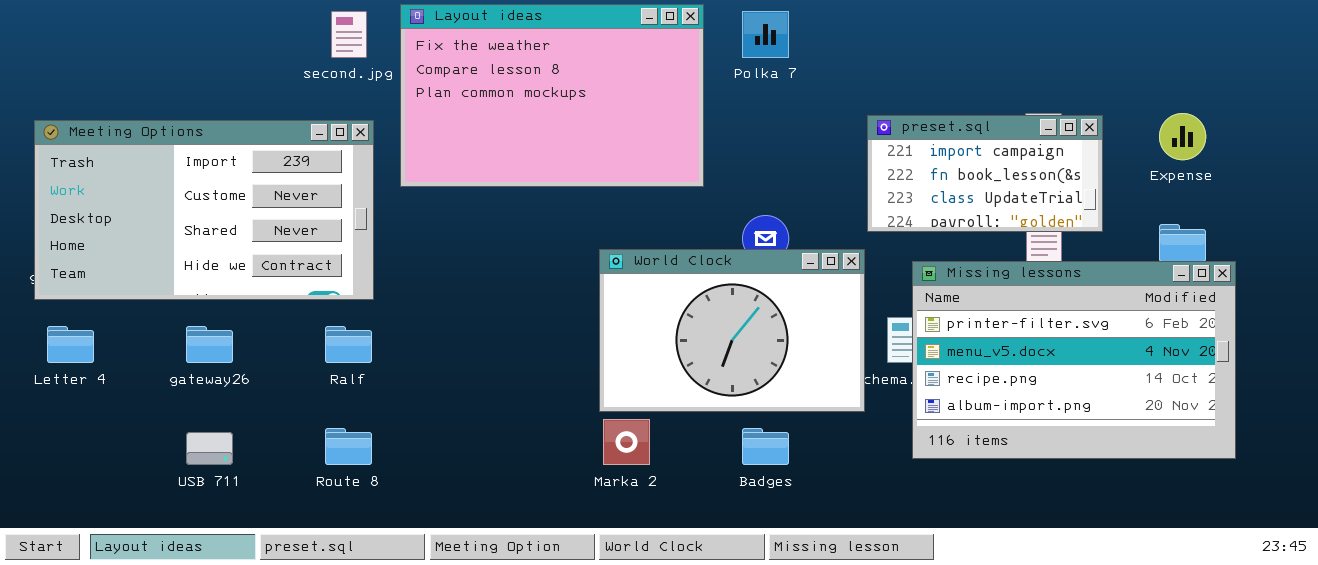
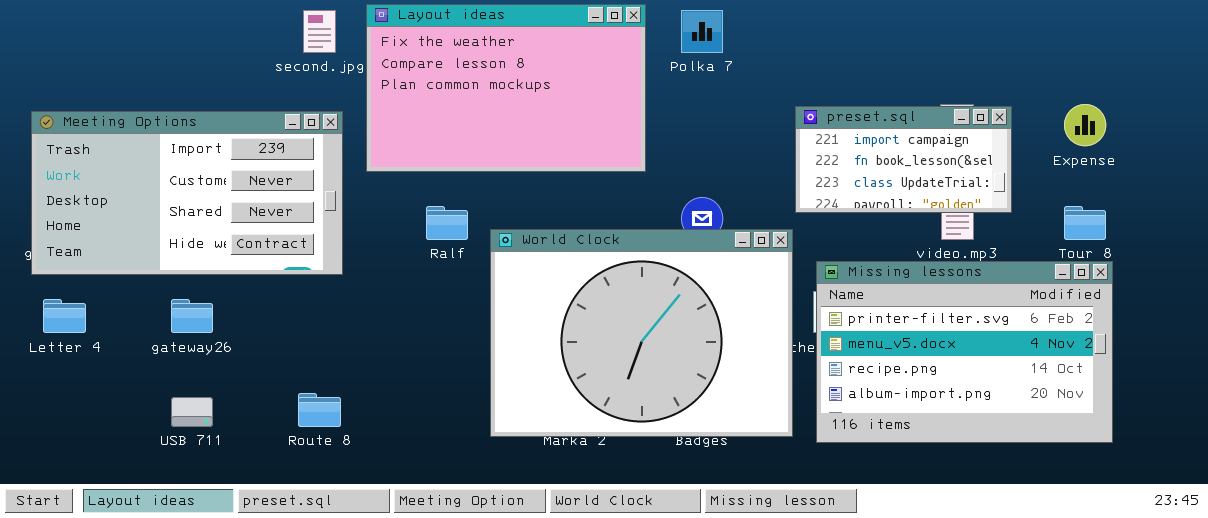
World Clock: [599,249,865,412] -> [490,229,793,437], resized
Missing lessons: [912,261,1236,459] -> [816,261,1113,443], moved
Ralf: [325,326,372,363] -> [426,206,468,240], moved

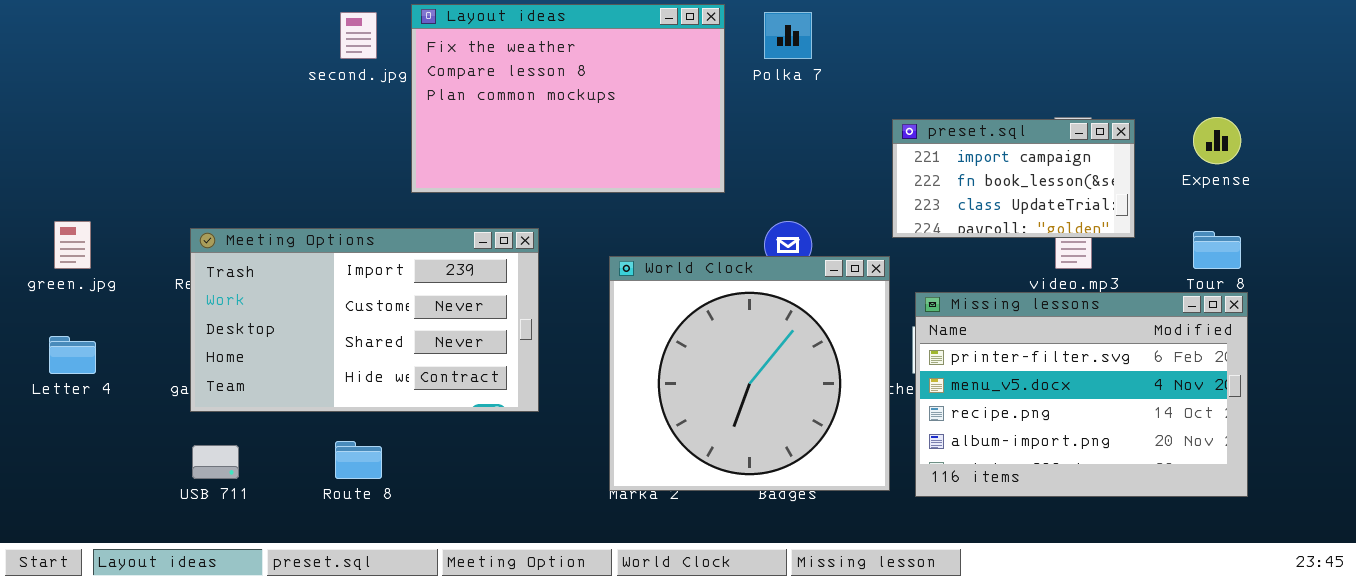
Meeting Options: [31,111,343,275] -> [190,228,539,412], moved
World Clock: [490,229,793,437] -> [609,256,890,491], resized

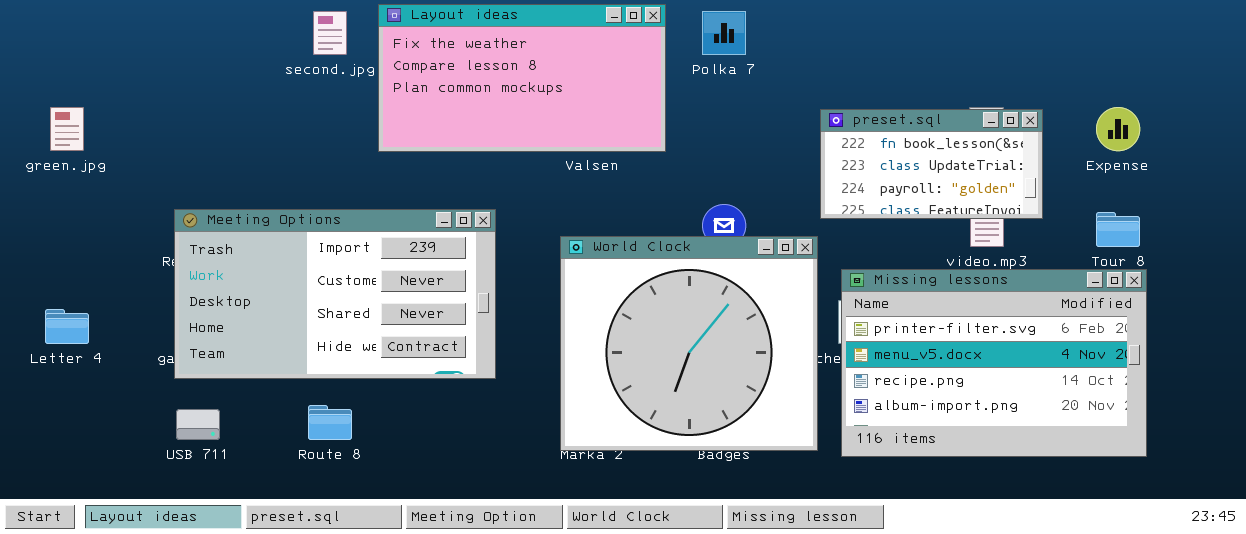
Layout ideas: [411,4,725,193] -> [378,4,666,152], resized
preset.sql: [892,119,1135,238] -> [820,109,1043,219], scrolled down 1 row
green.jpg: [54,221,91,269] -> [50,107,84,151], moved

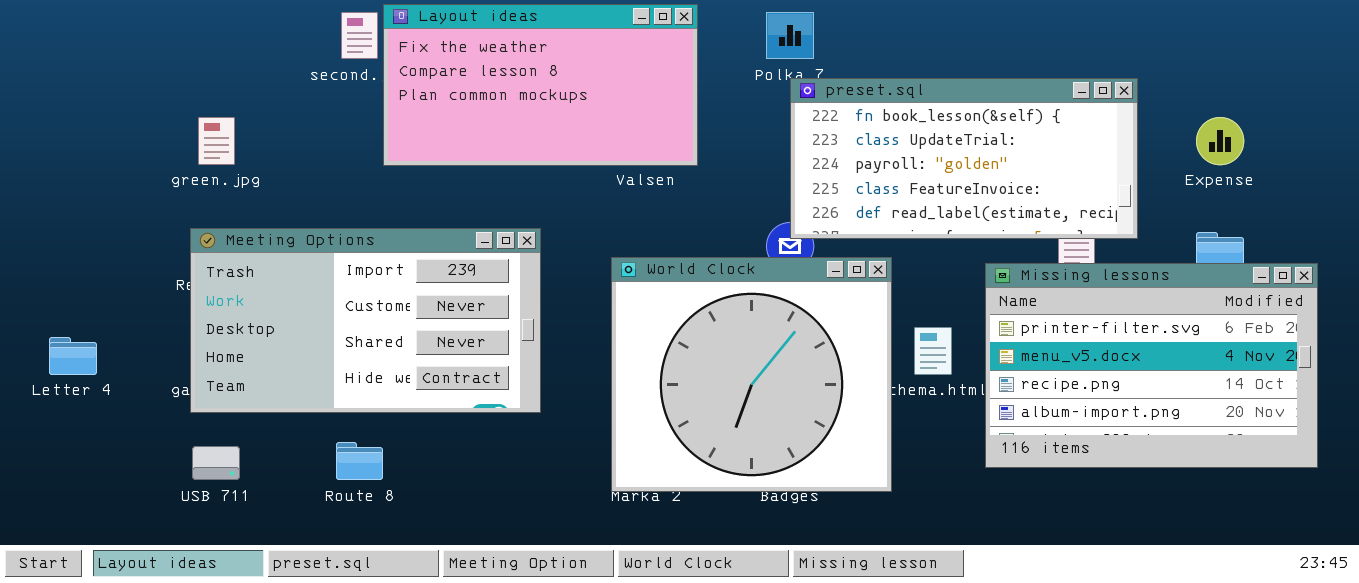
Layout ideas: [378,4,666,152] -> [383,4,698,166], moved
green.jpg: [50,107,84,151] -> [198,117,235,165], moved
preset.sql: [820,109,1043,219] -> [790,78,1138,239], resized
Missing lessons: [841,269,1147,457] -> [985,263,1318,468], moved

